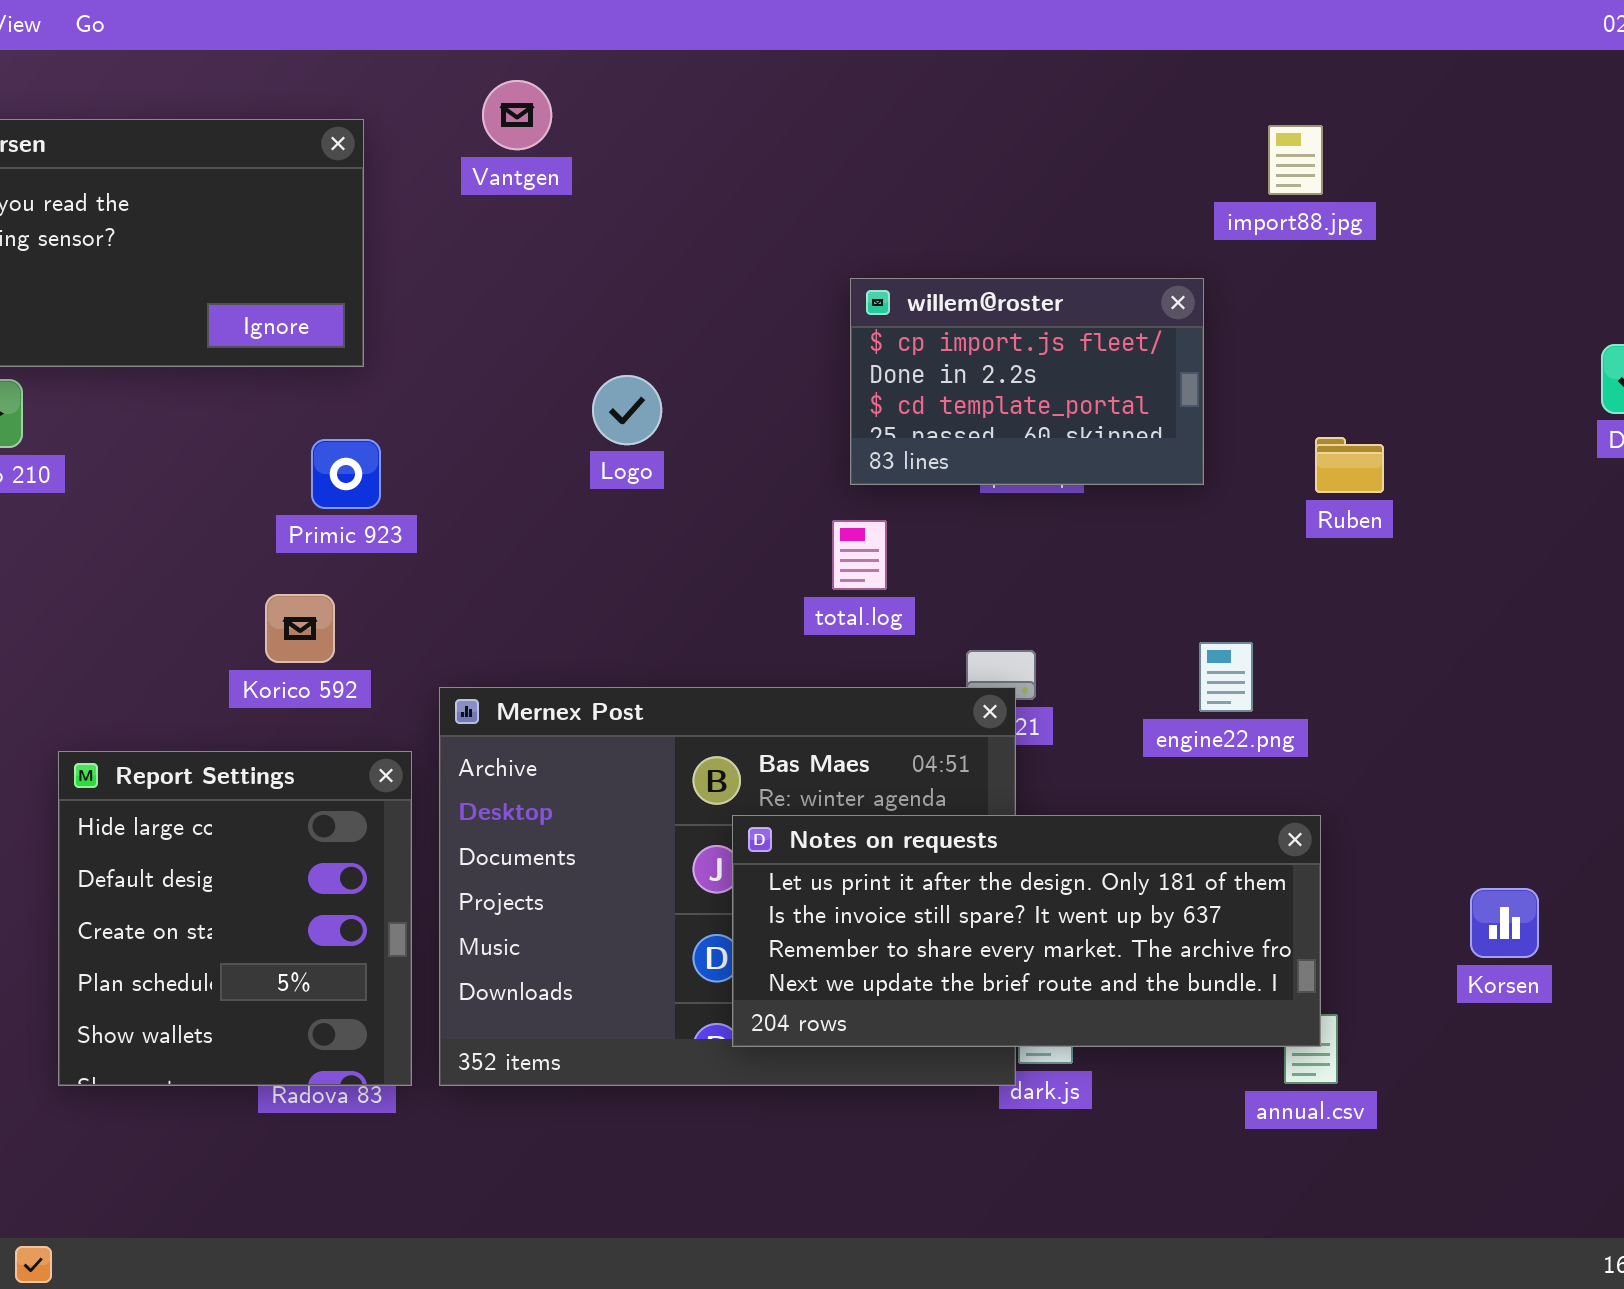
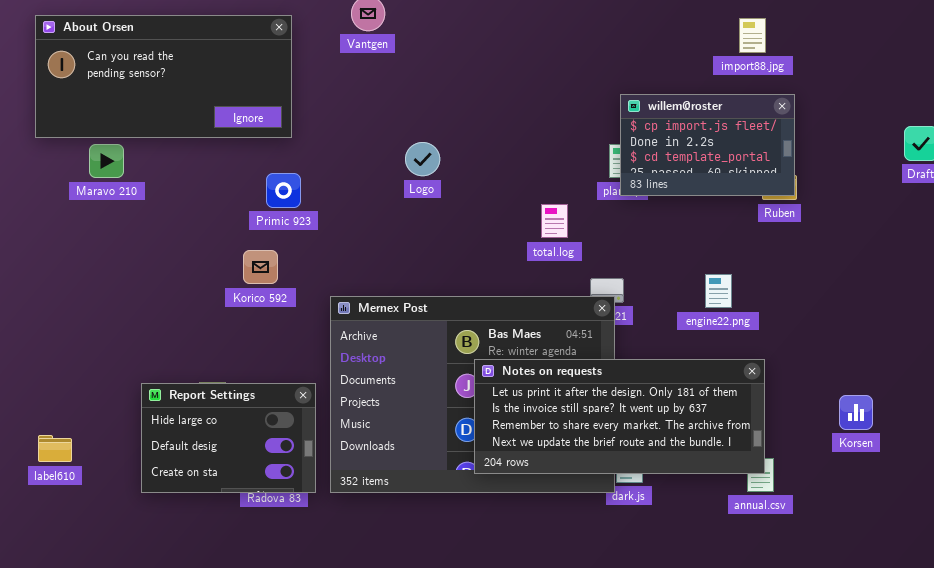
willem@roster: [850,278,1204,485] -> [620,94,795,196], moved
total.log: [832,520,887,590] -> [541,204,568,238], moved
Report Settings: [58,751,412,1086] -> [141,383,316,493], resized

